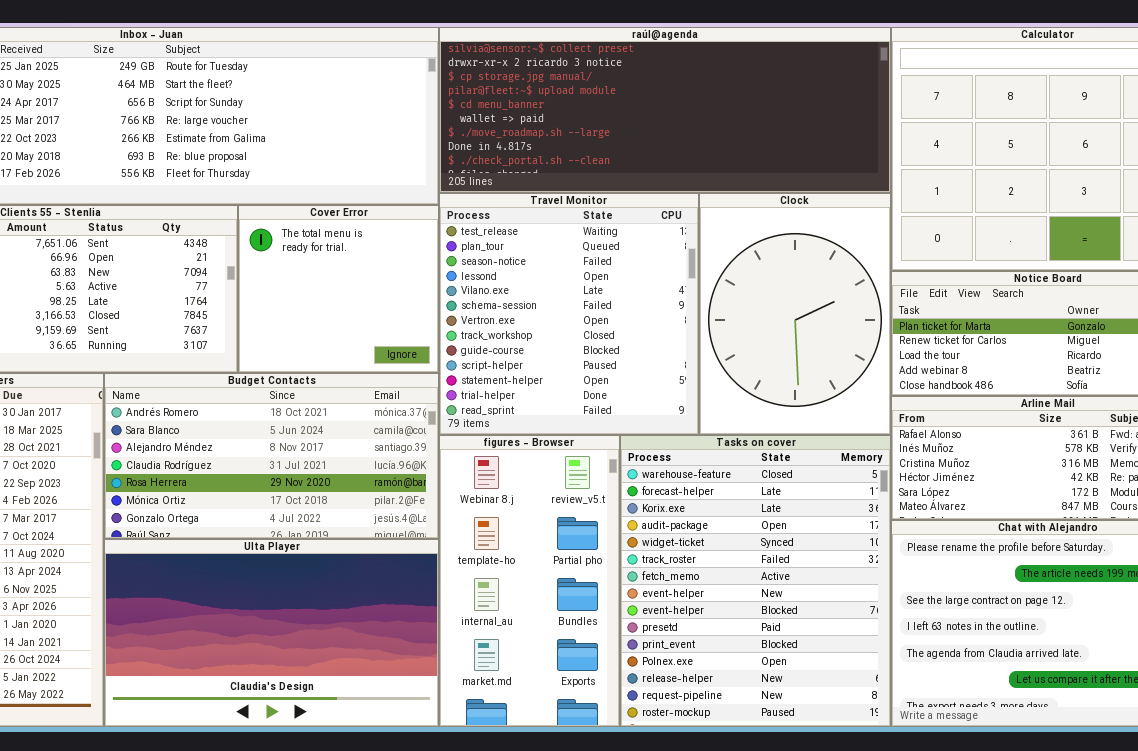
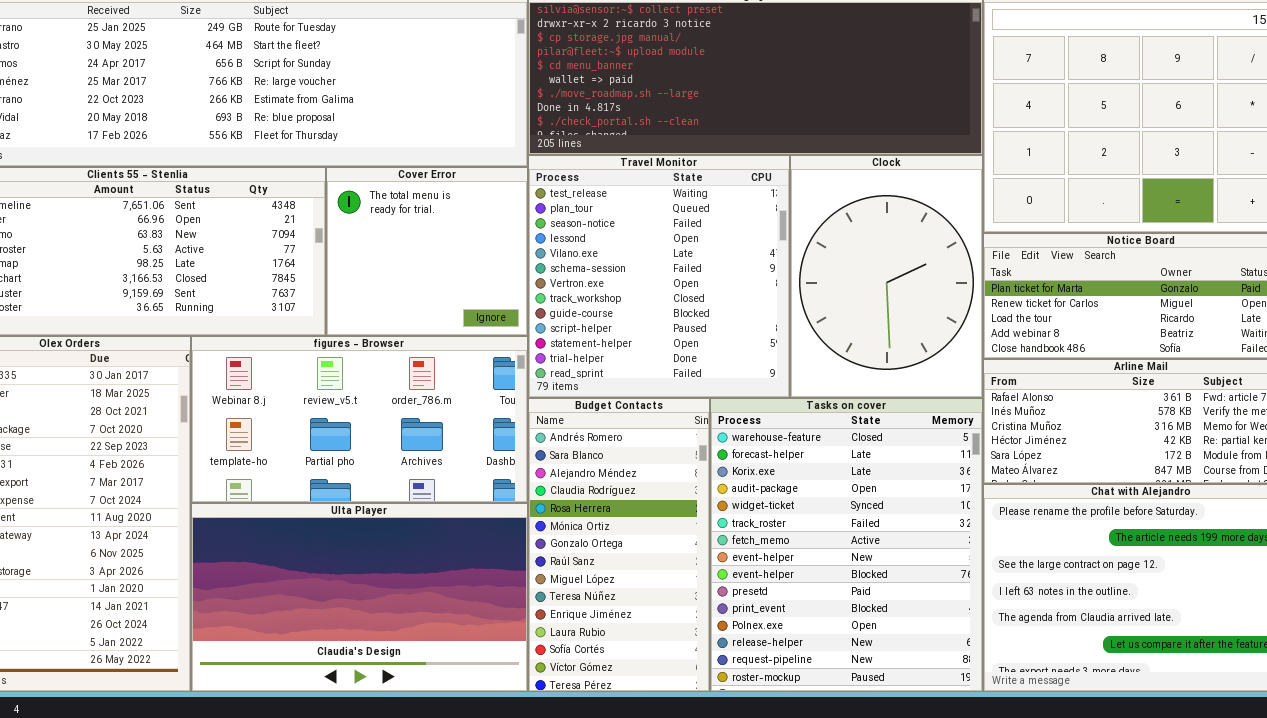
Budget Contacts: [104,373,439,539] -> [528,398,710,692], moved, resized
figures - Browser: [439,435,620,727] -> [191,336,528,503], moved, resized

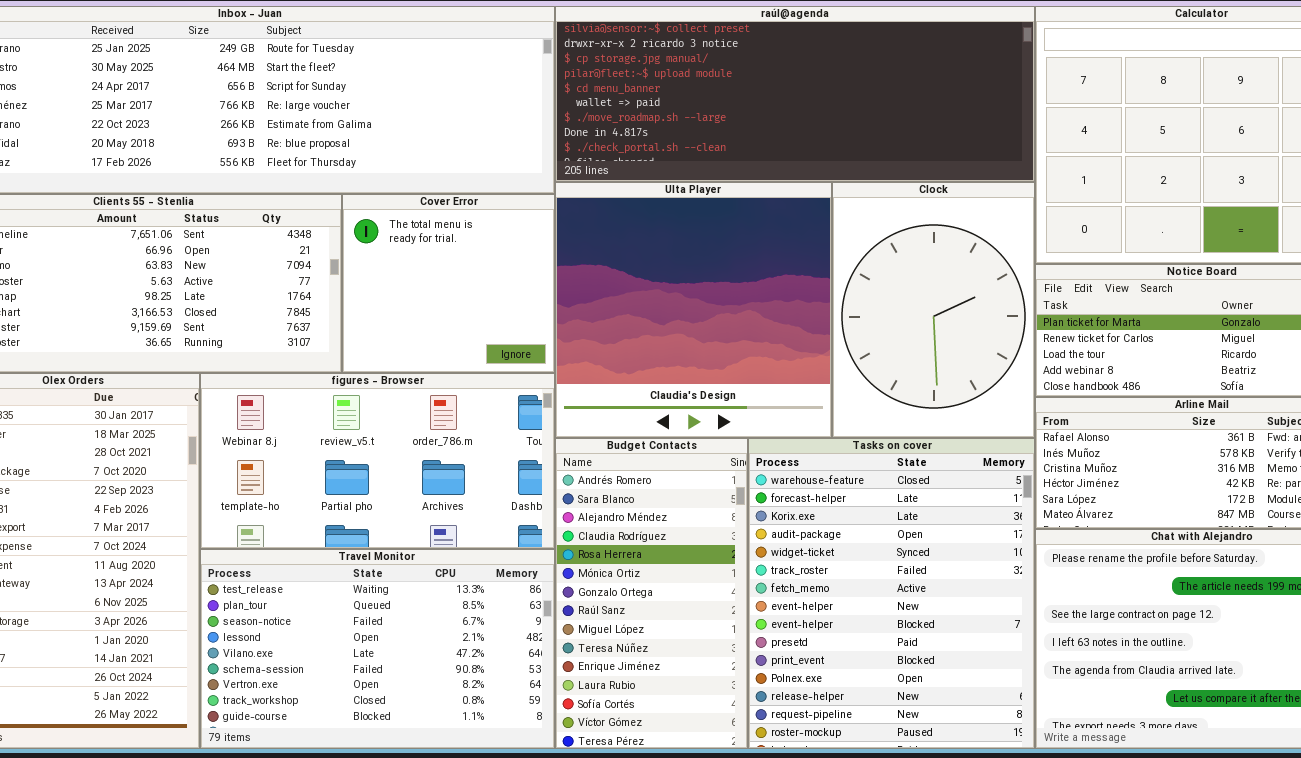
Travel Monitor: [528,155,790,398] -> [200,549,555,749], moved, resized
Ulta Player: [191,503,528,692] -> [555,182,832,438], moved, resized

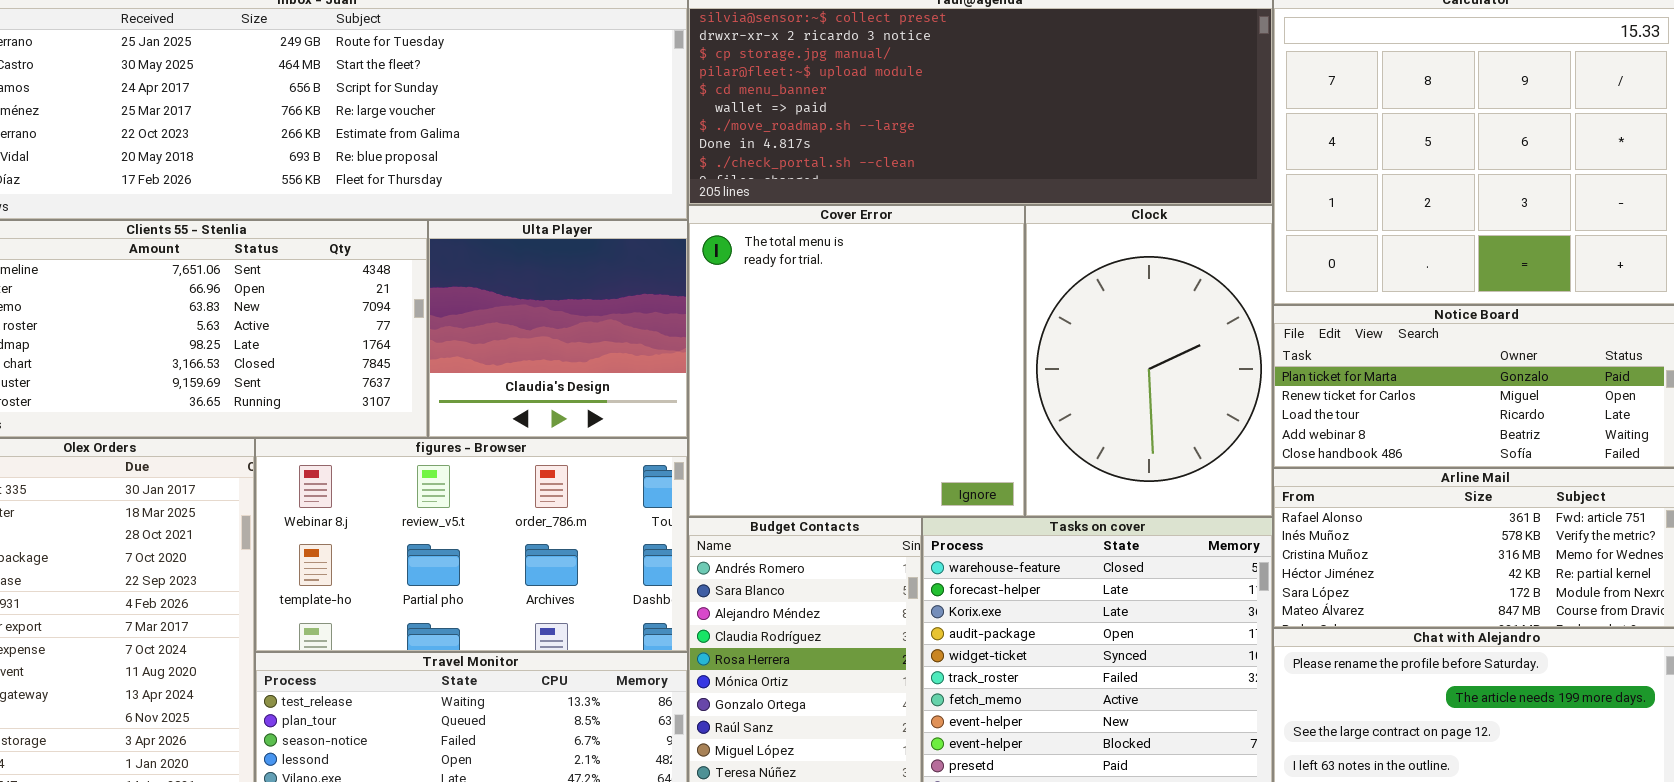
Ulta Player: [555,182,832,438] -> [428,220,688,438], moved, resized
Cover Error: [342,194,555,373] -> [688,205,1025,517], moved, resized

